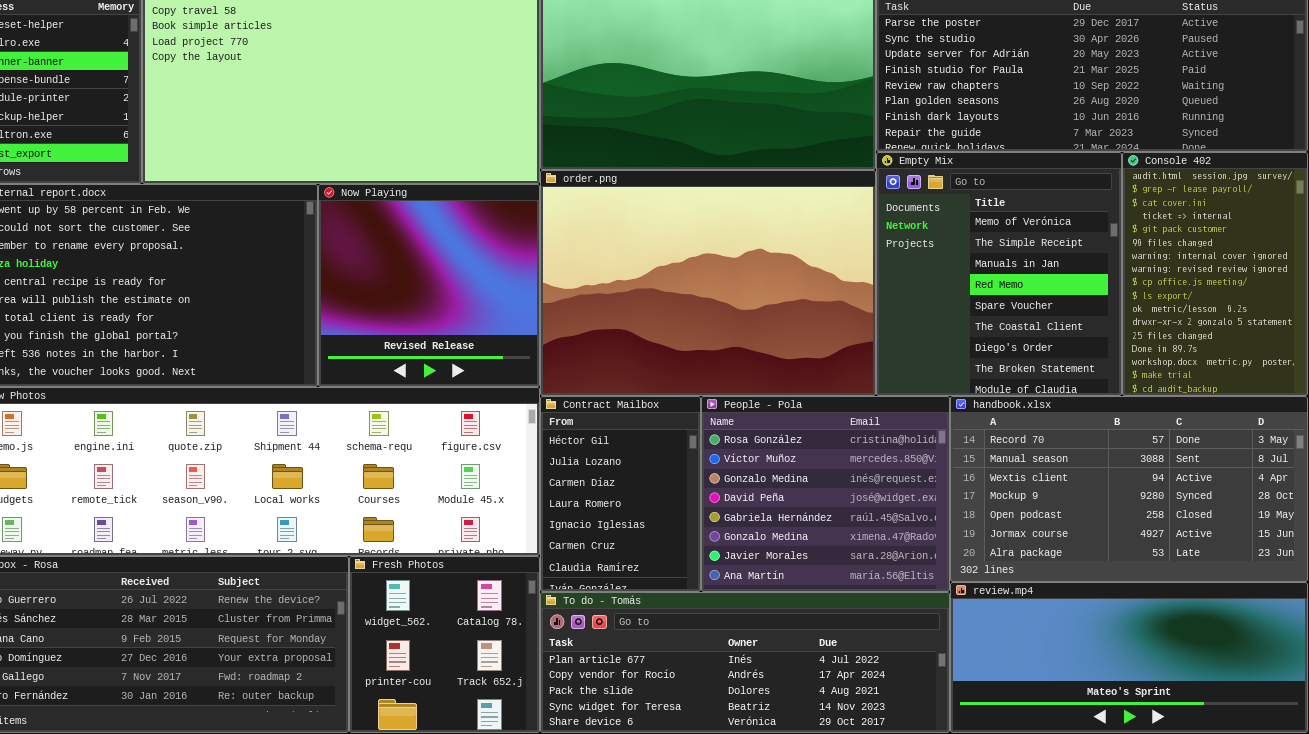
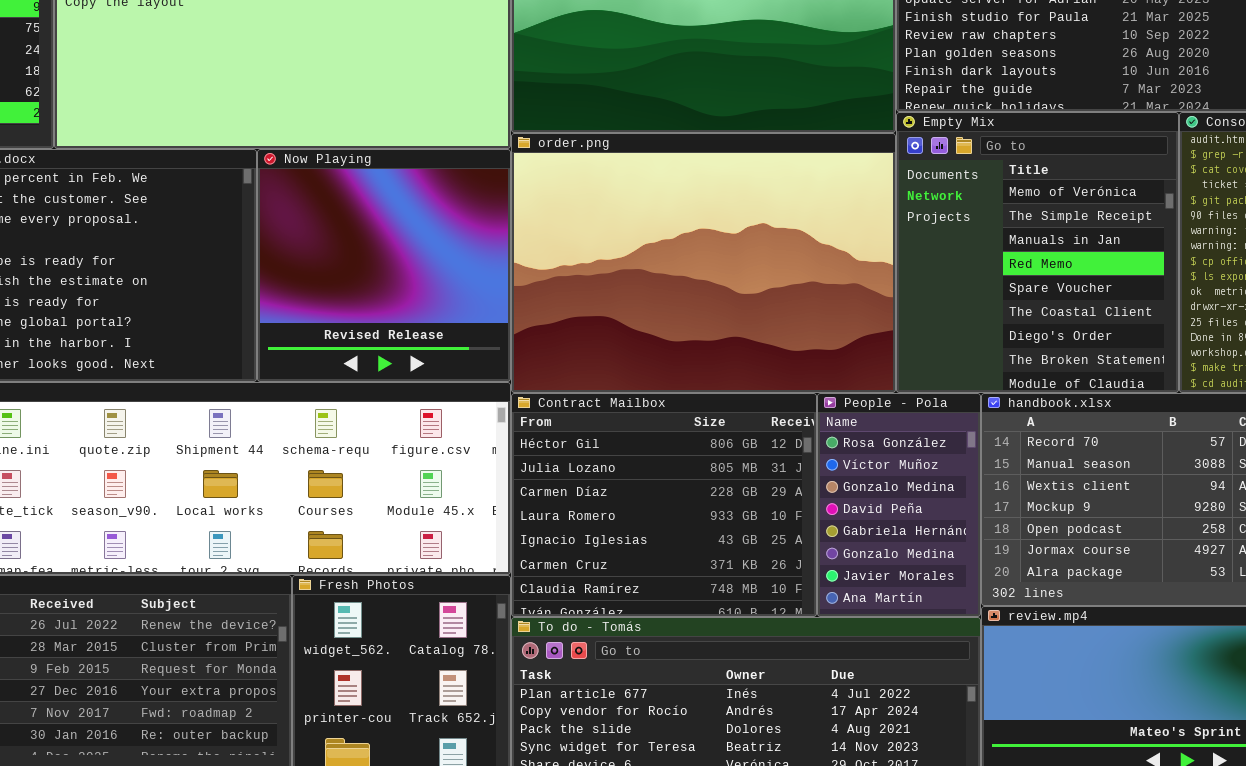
Contract Mailbox: [540,396,701,592] -> [511,393,817,617], resized
People - Pola: [701,396,950,592] -> [817,393,981,617], resized

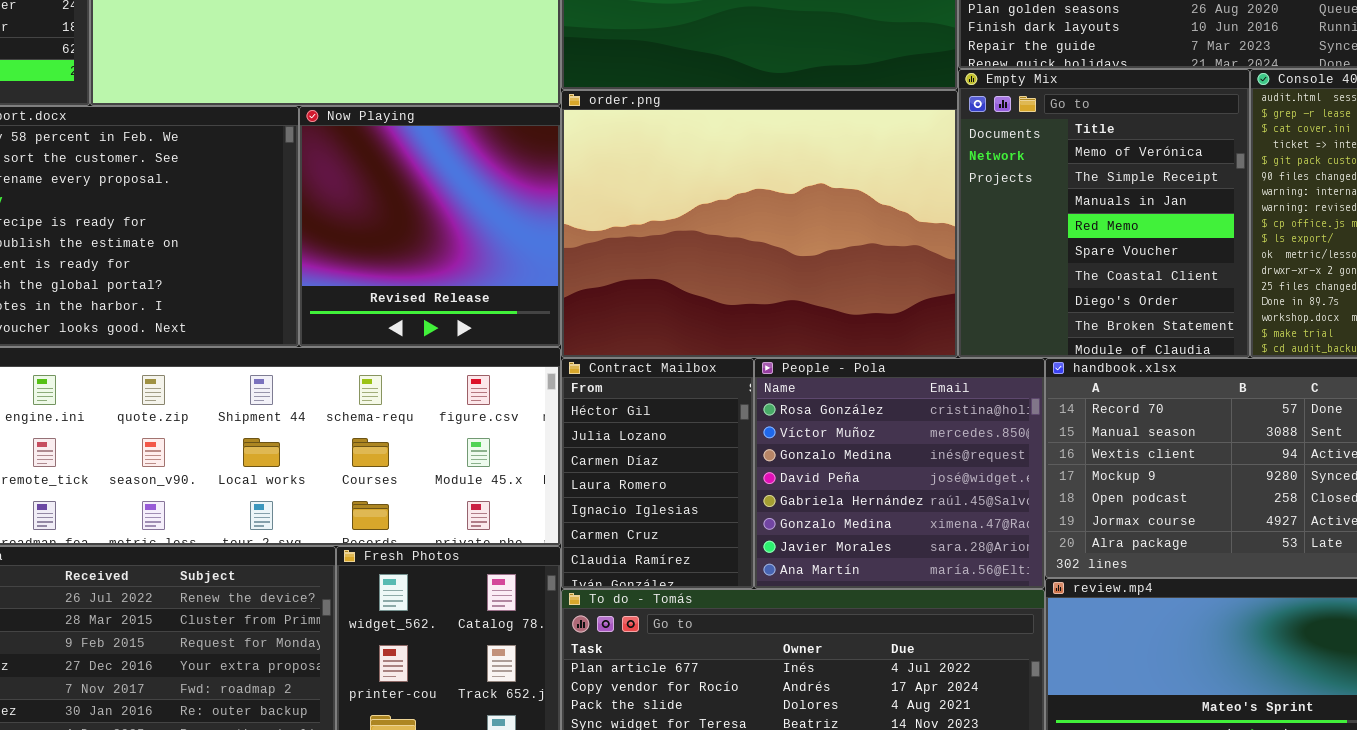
Contract Mailbox: [511,393,817,617] -> [561,358,754,589], resized
People - Pola: [817,393,981,617] -> [754,358,1045,589], resized

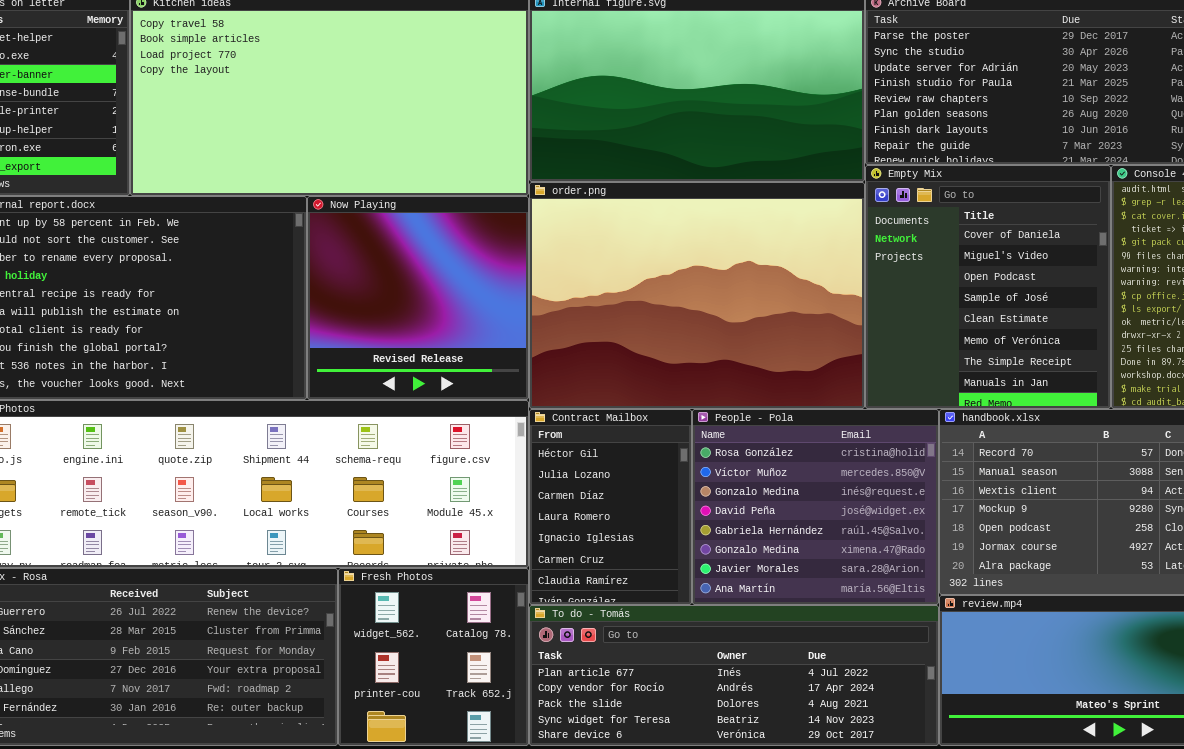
Empty Mix: [958,69,1250,358] -> [865,165,1111,409], scrolled up 5 rows

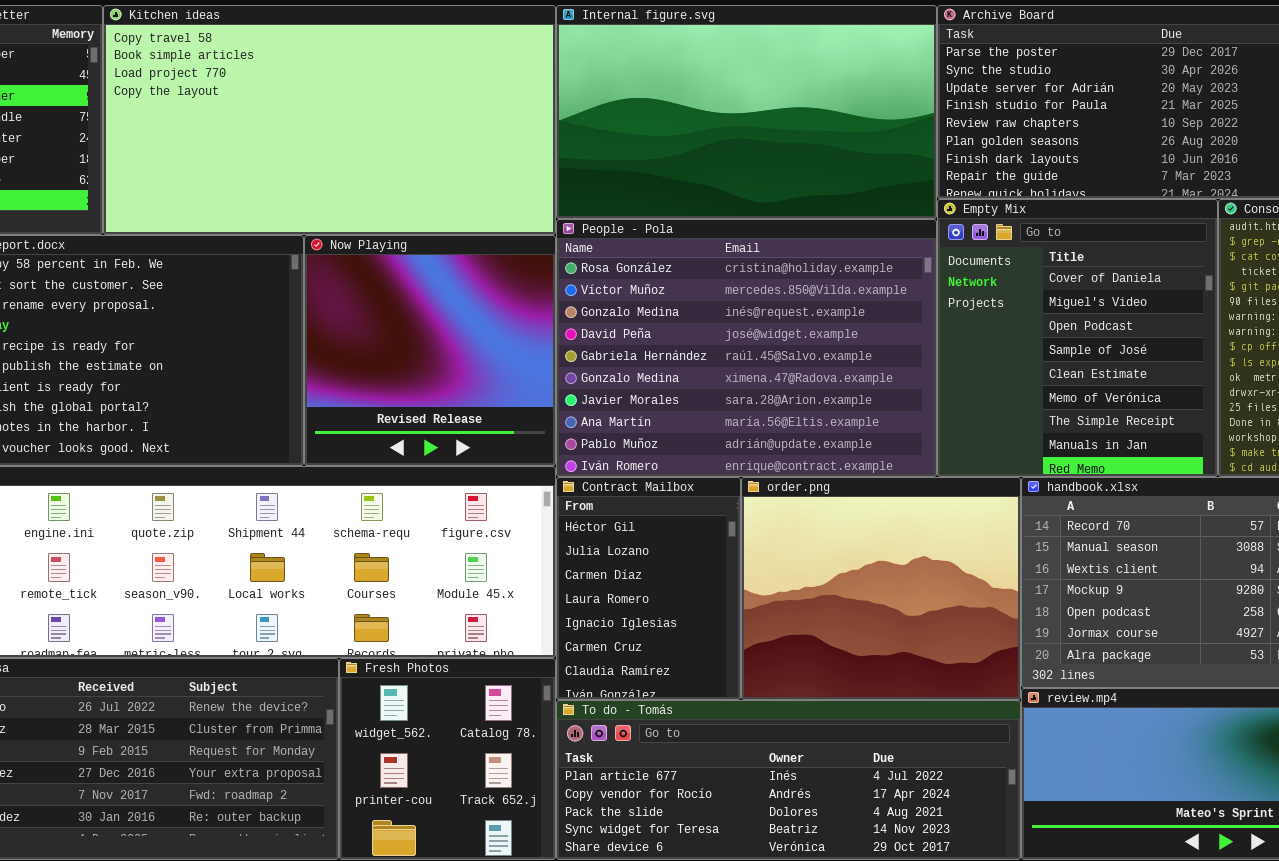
order.png: [529,182,865,409] -> [741,477,1021,700], moved, resized
People - Pola: [692,409,939,605] -> [556,219,937,477], moved, resized

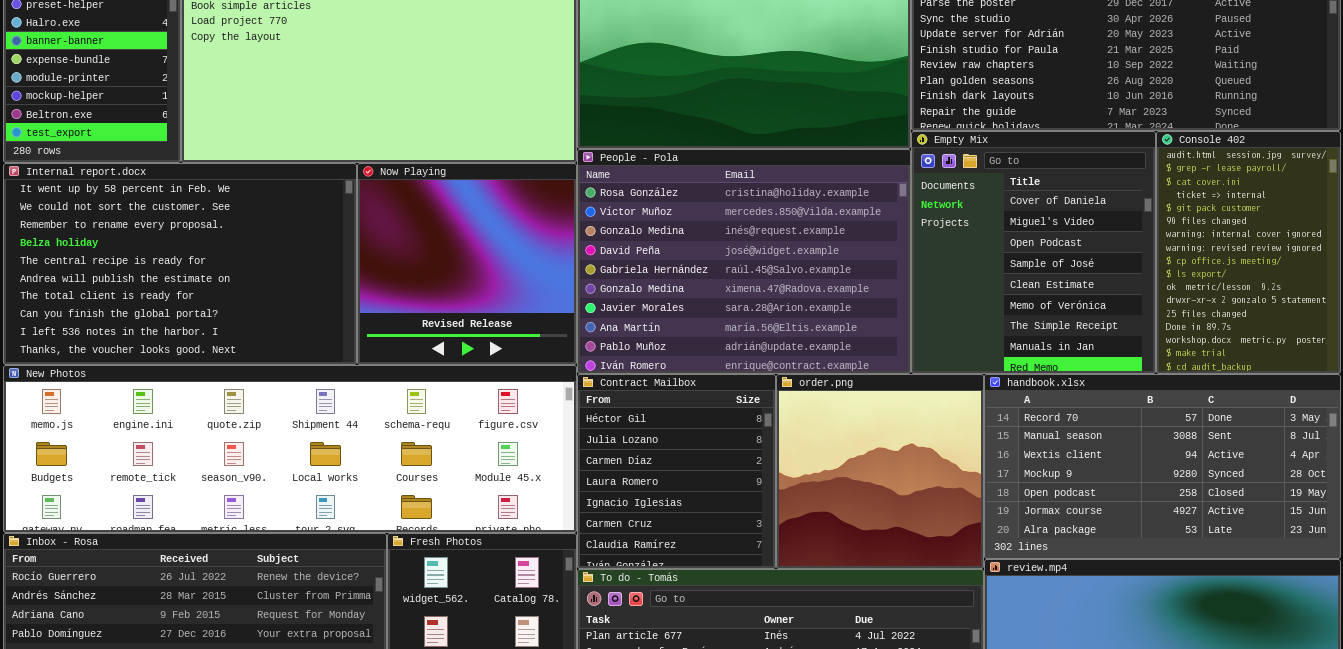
Contract Mailbox: [556,477,741,700] -> [577,374,776,569], resized
order.png: [741,477,1021,700] -> [776,374,984,569], resized

